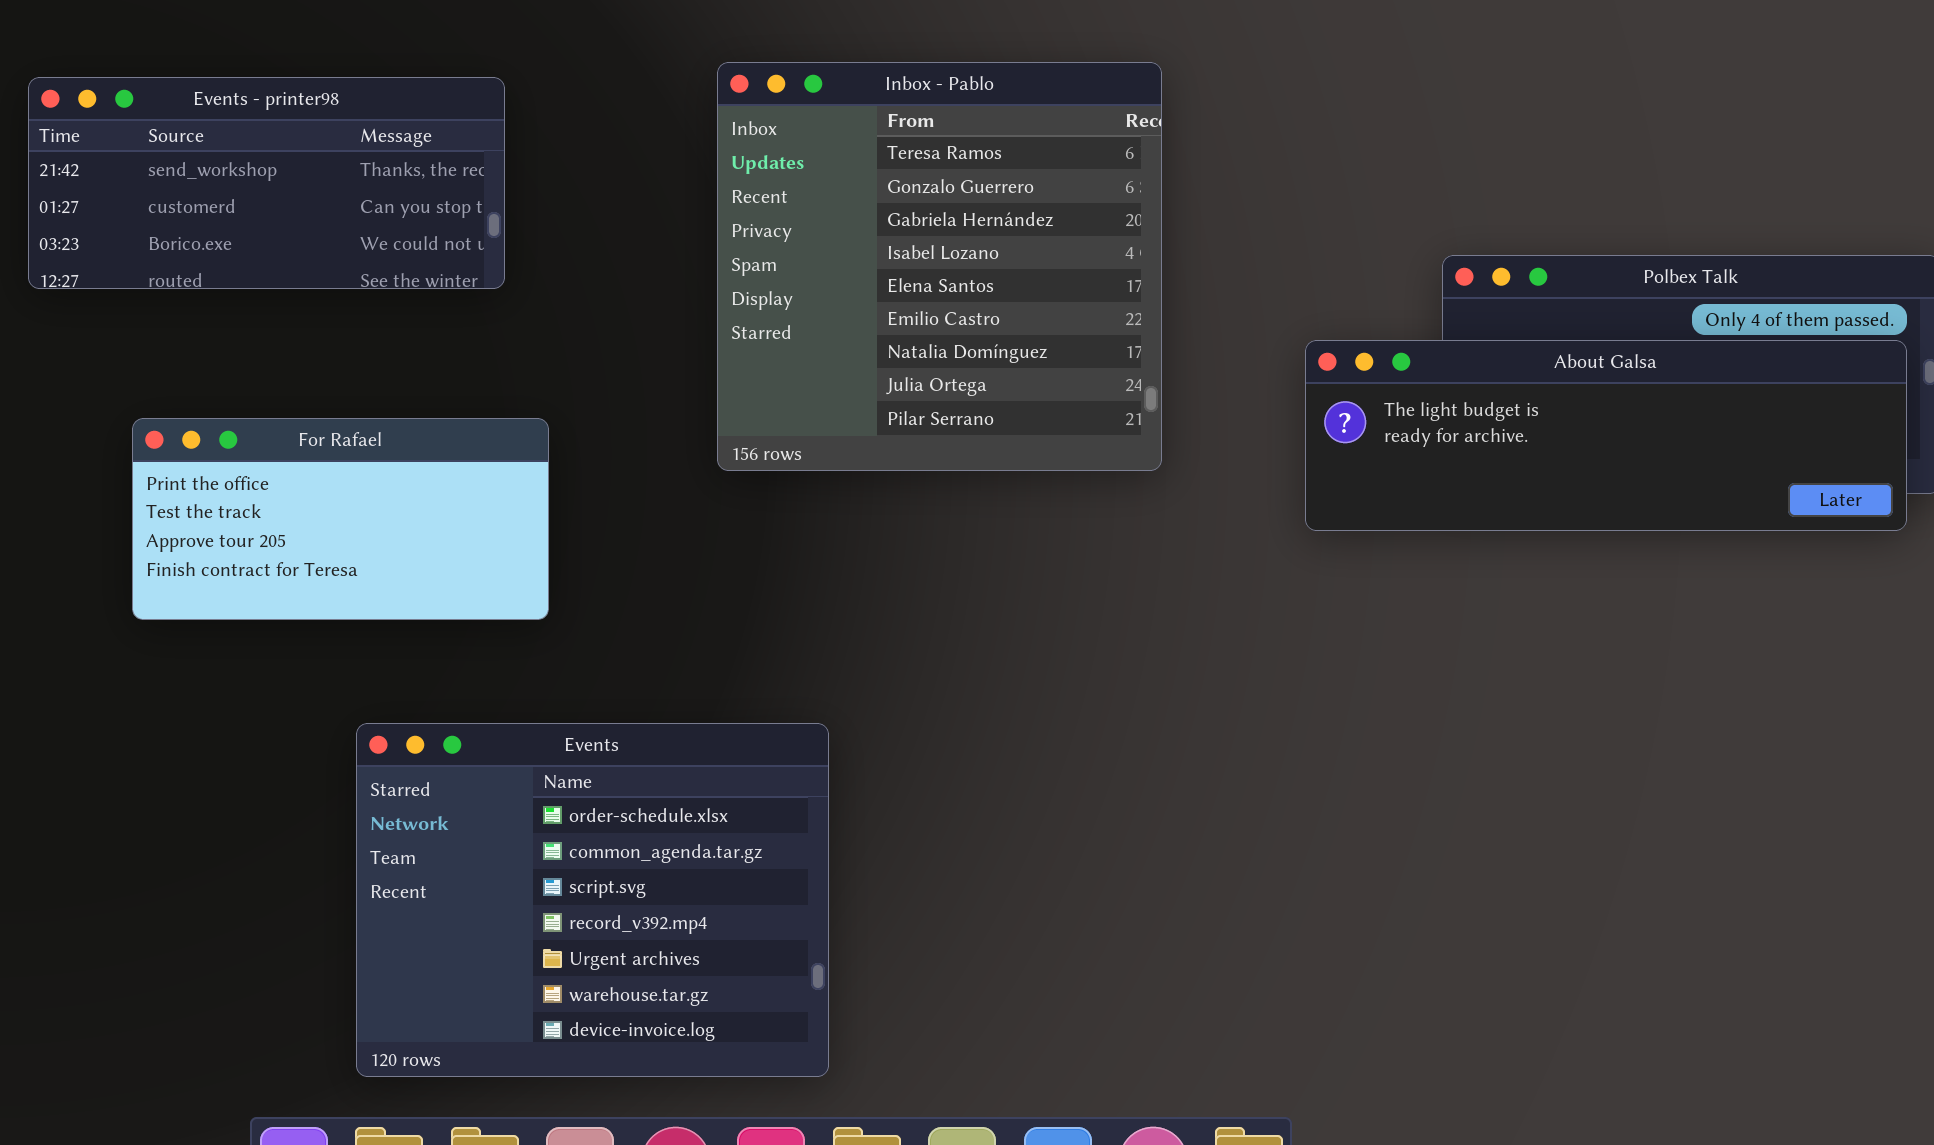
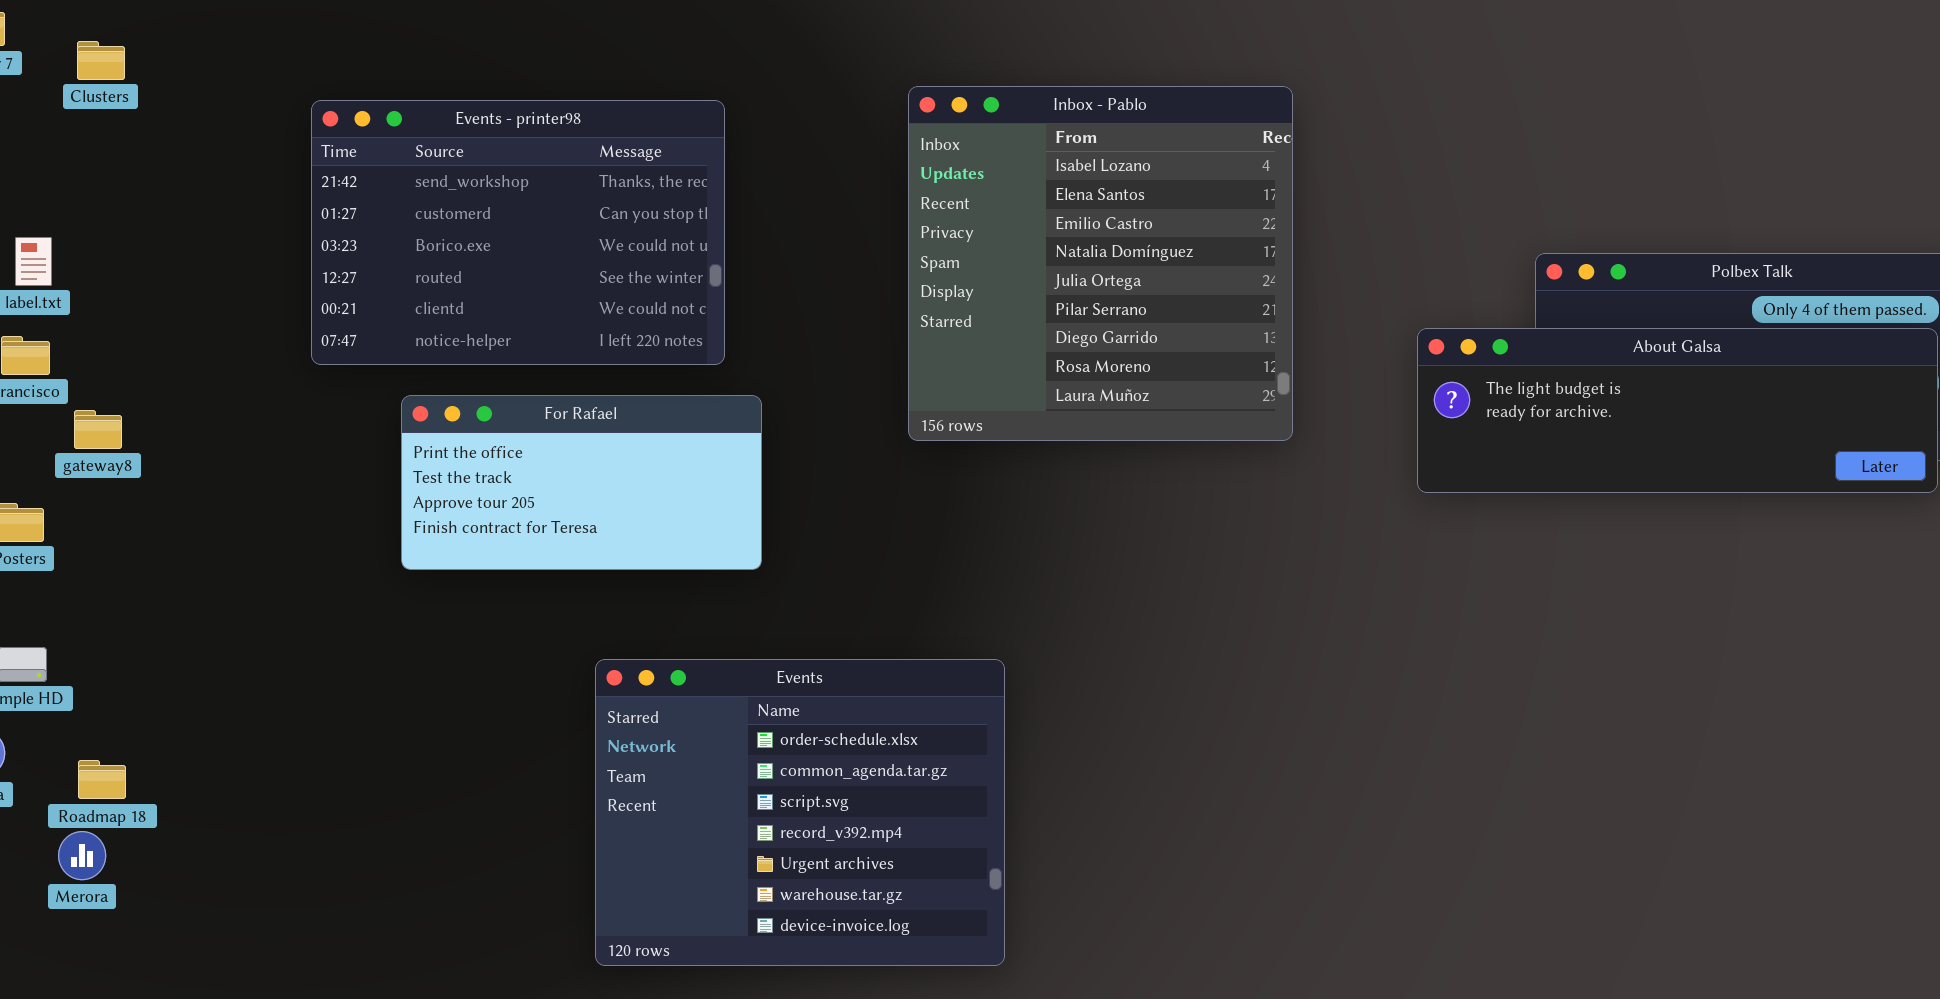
Inbox - Pablo: [717,62,1162,471] -> [908,86,1293,441], scrolled down 3 rows
Events - printer98: [28,77,505,289] -> [311,100,725,365], resized

